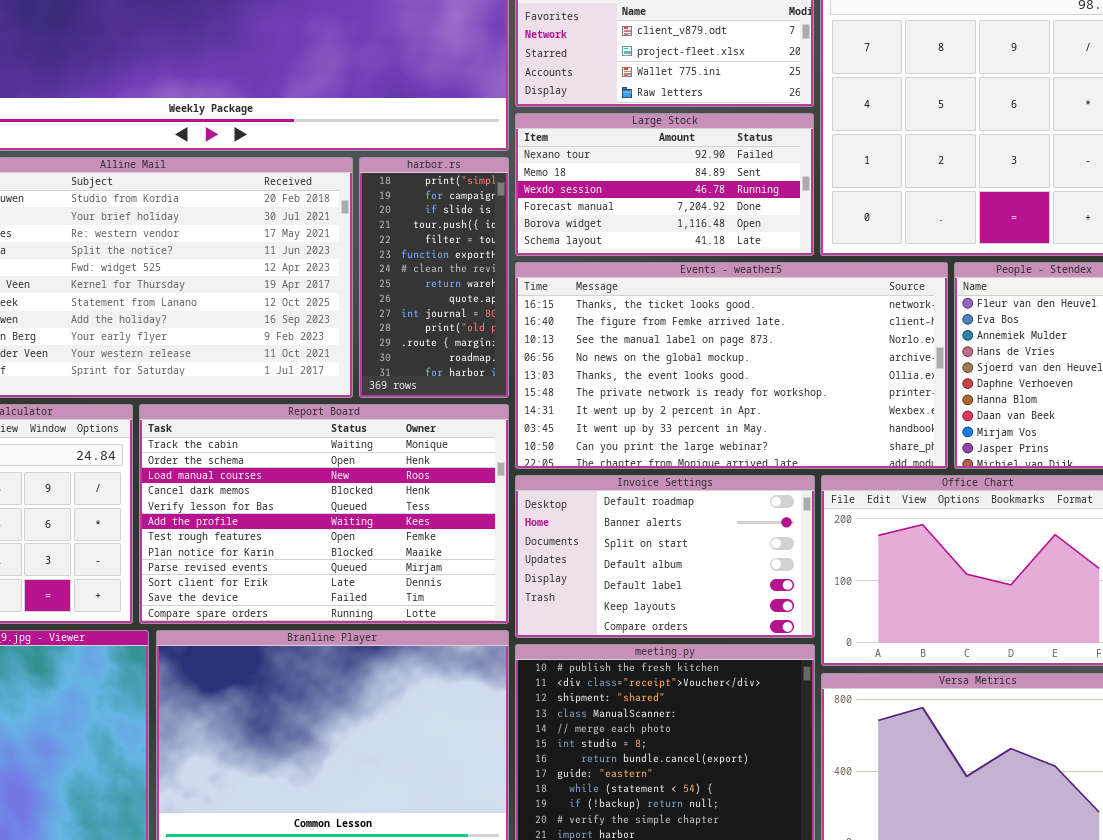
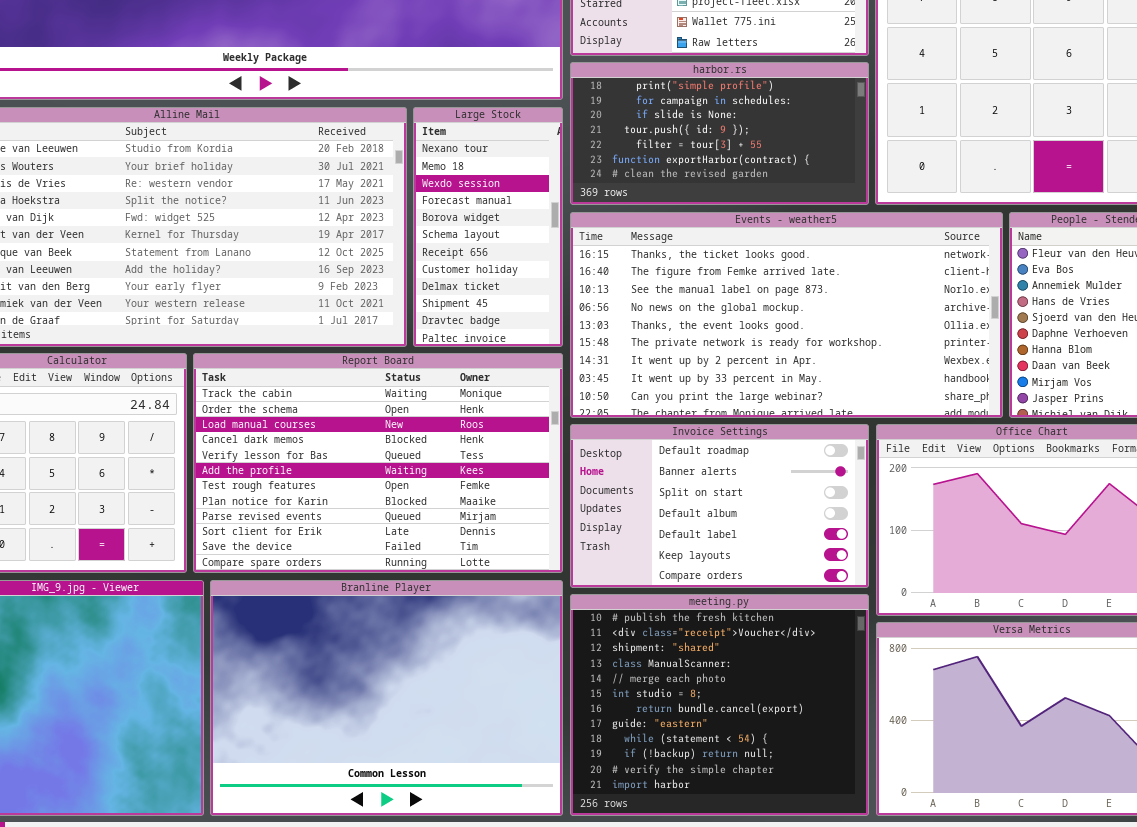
Large Stock: [515,113,814,256] -> [413,107,563,347], moved, resized
harbor.rs: [359,157,509,398] -> [570,62,869,205], moved, resized

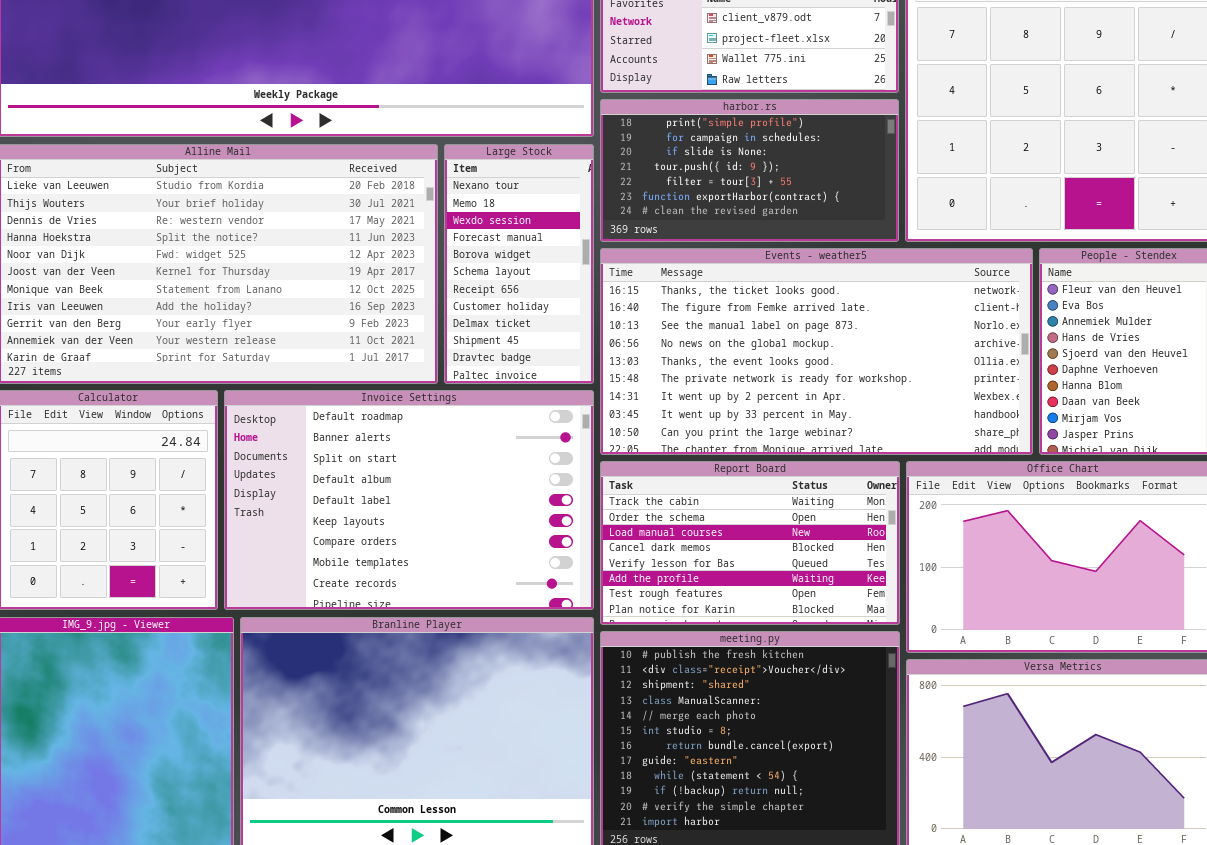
Report Board: [193,353,563,573] -> [600,461,900,625], moved, resized
Invoice Settings: [570,424,869,588] -> [224,390,594,610], moved, resized

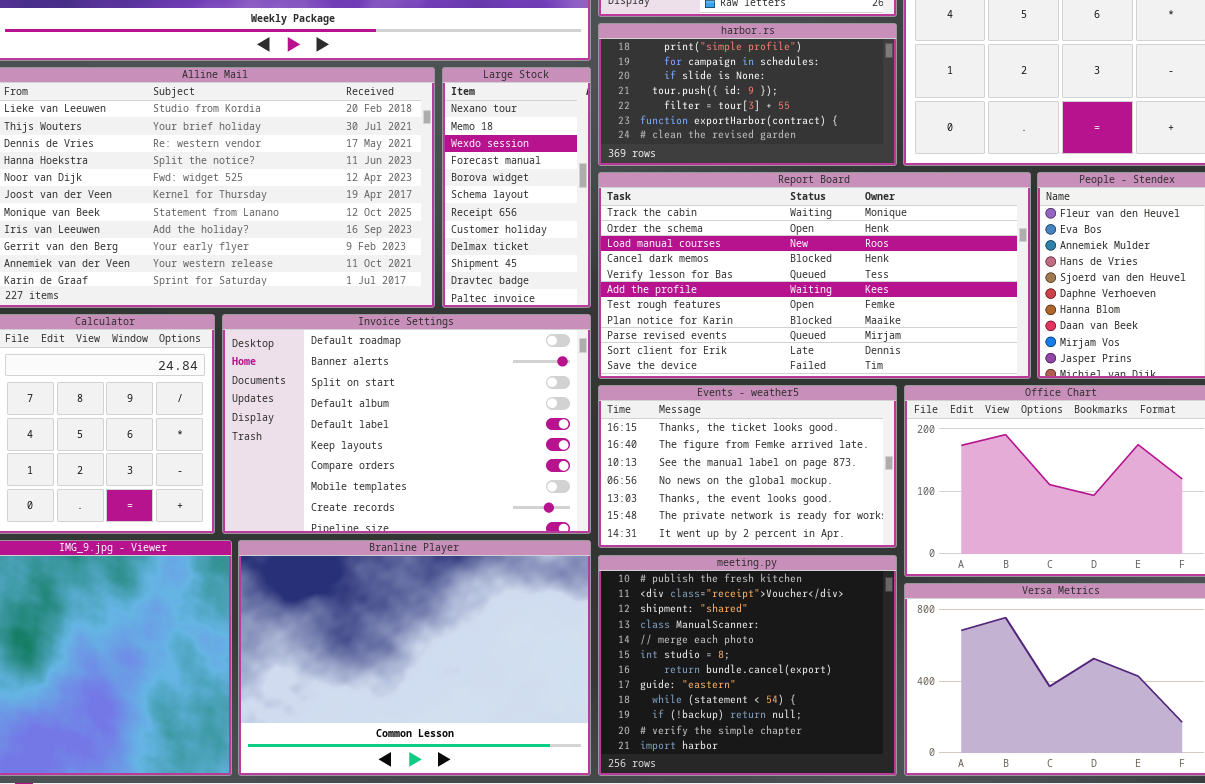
Events - weather5: [600,248,1033,455] -> [598,385,897,548], moved, resized
Report Board: [600,461,900,625] -> [598,172,1031,379], moved, resized

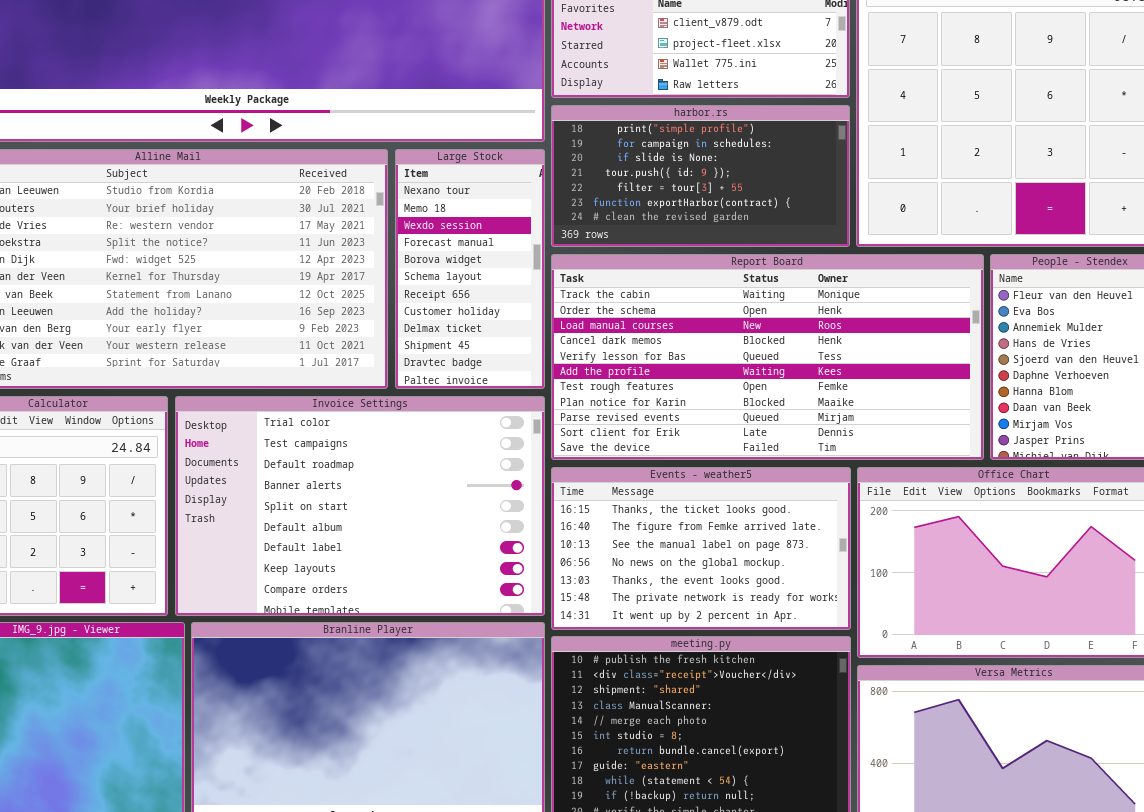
Invoice Settings: [222,314,591,534] -> [175,396,545,616], scrolled up 2 rows

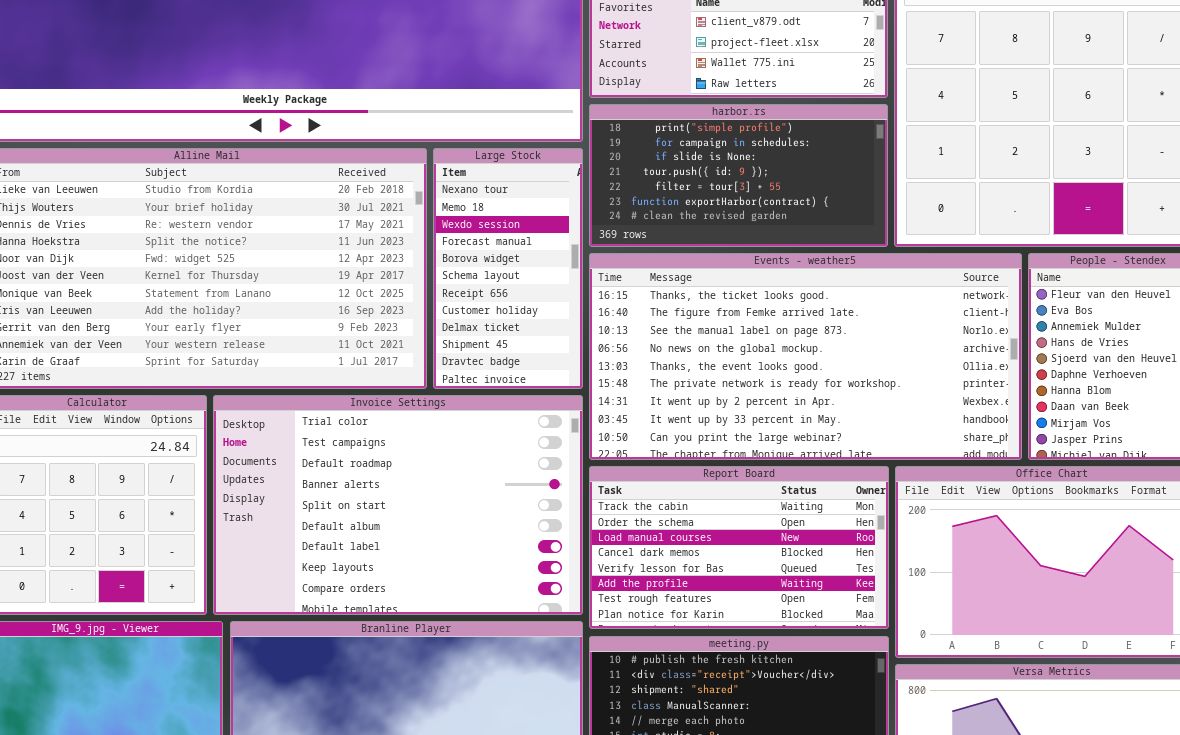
Report Board: [551,254,984,460] -> [589,466,889,629], moved, resized
Events - weather5: [551,467,851,630] -> [589,253,1022,460], moved, resized

